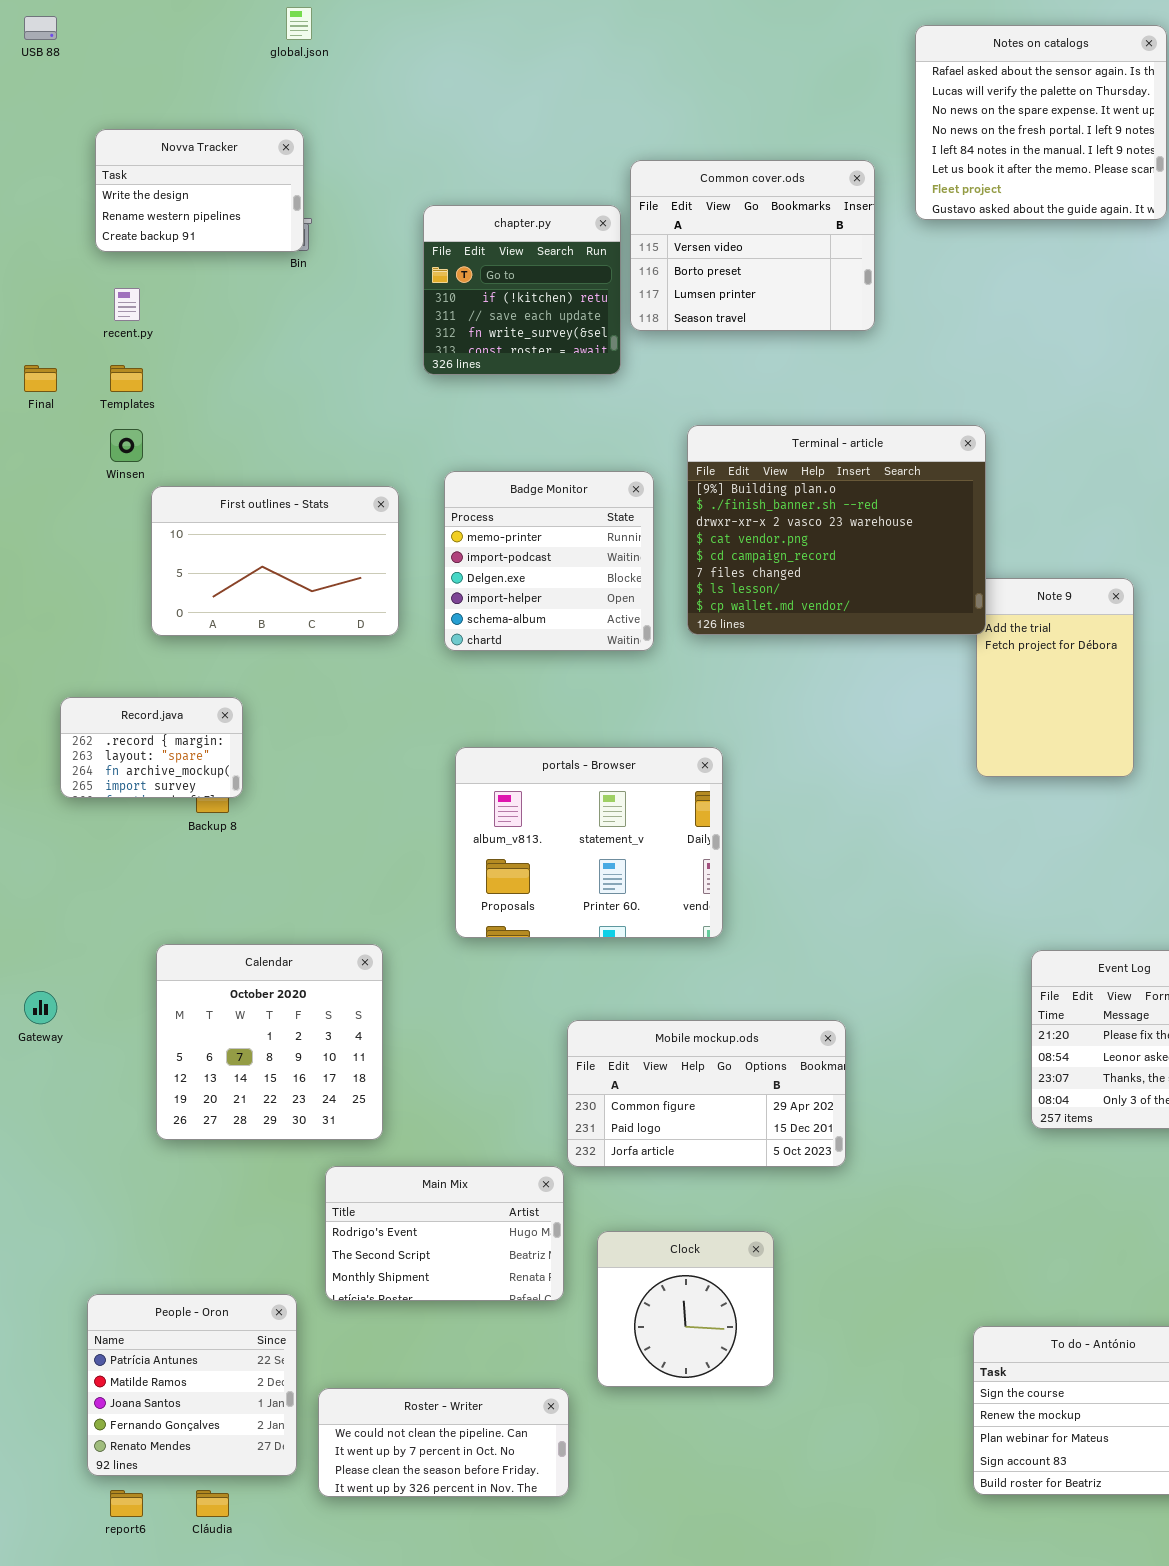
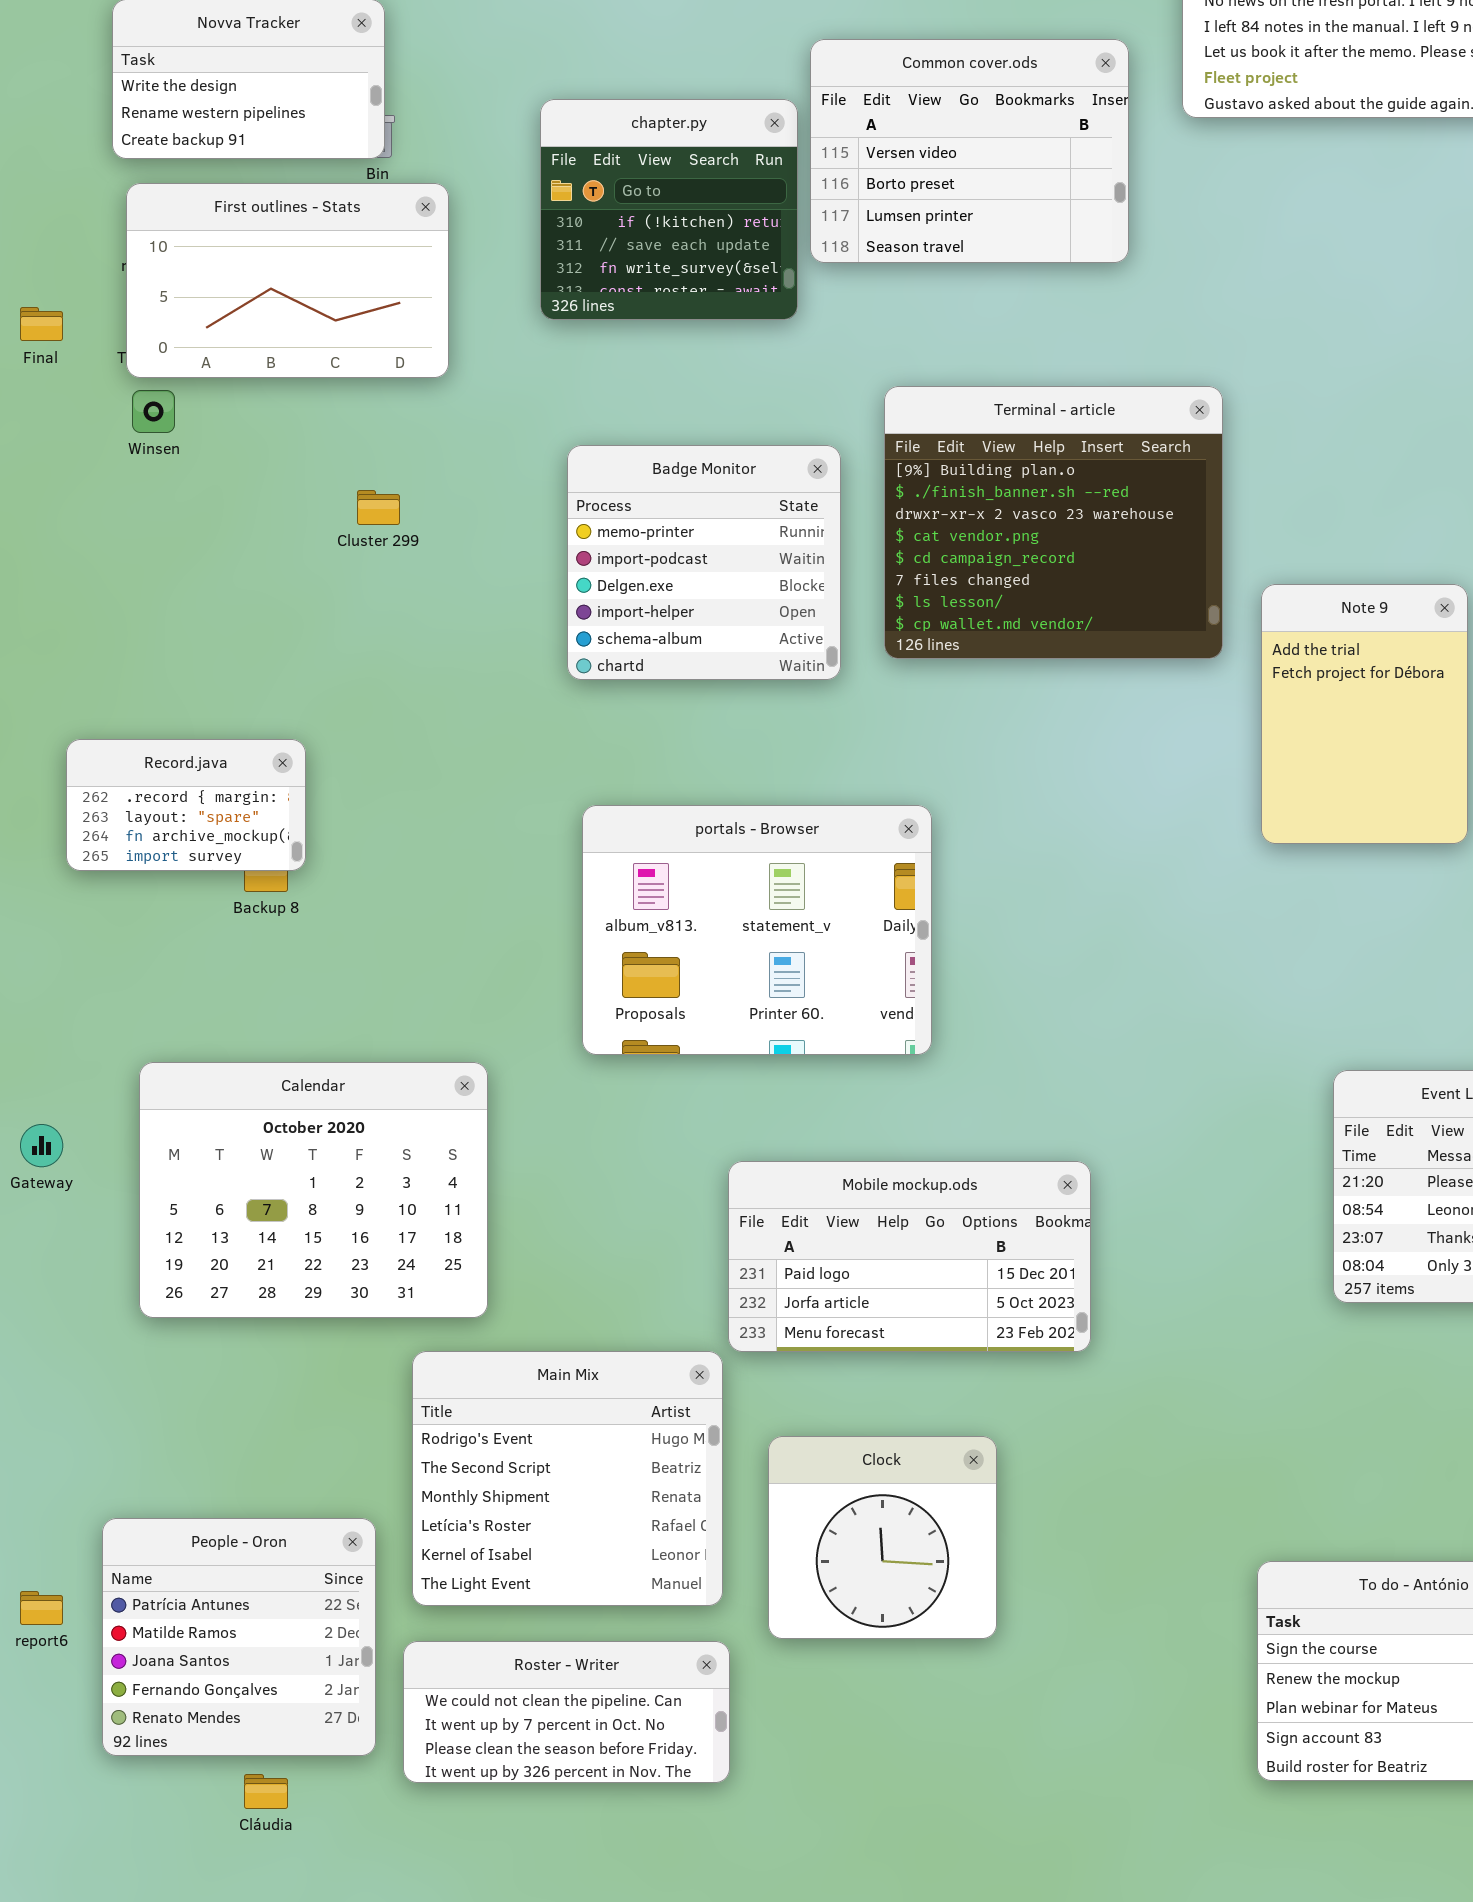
Terminal - article: [687,425,986,635] -> [884,386,1223,659], resized
First outlines - Stats: [151,486,399,636] -> [126,183,449,378], moved
Calendar: [156,944,383,1140] -> [139,1062,488,1318], resized
Mobile mockup.ods: [567,1020,846,1167] -> [728,1161,1091,1352], scrolled down 1 row
Main Mix: [325,1166,564,1301] -> [412,1351,723,1606], resized
report6: [110,1490,143,1517] -> [20,1591,63,1625], moved

